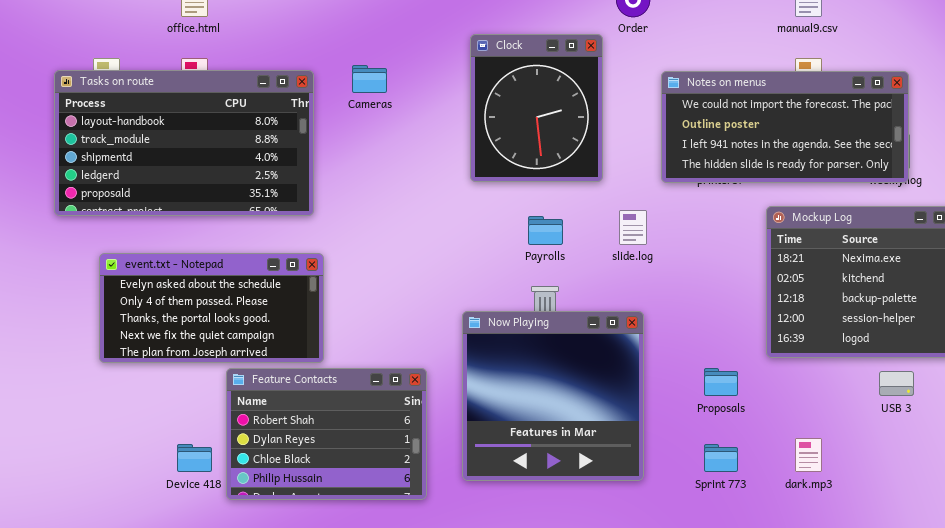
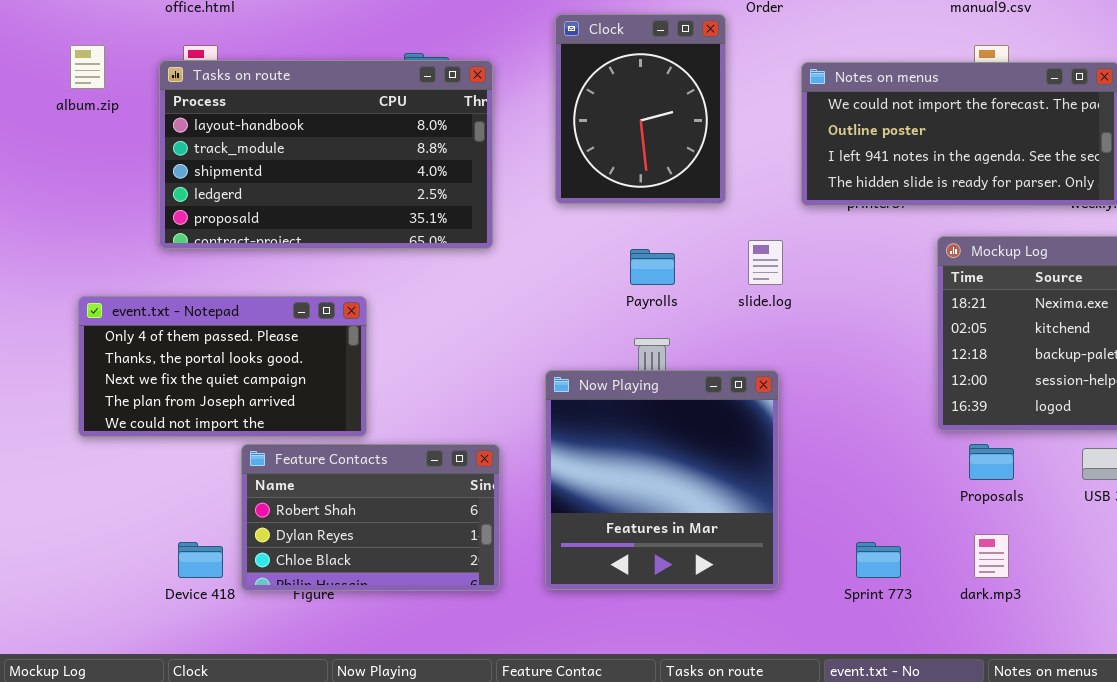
Tasks on route: [54,70,314,216] -> [159,60,493,249], moved
event.txt - Notepad: [99,253,324,363] -> [78,296,367,437], scrolled down 1 row
Feature Contacts: [226,368,427,500] -> [241,444,500,591], resized
Proposals: [704,368,738,396] -> [969,444,1014,480], moved

